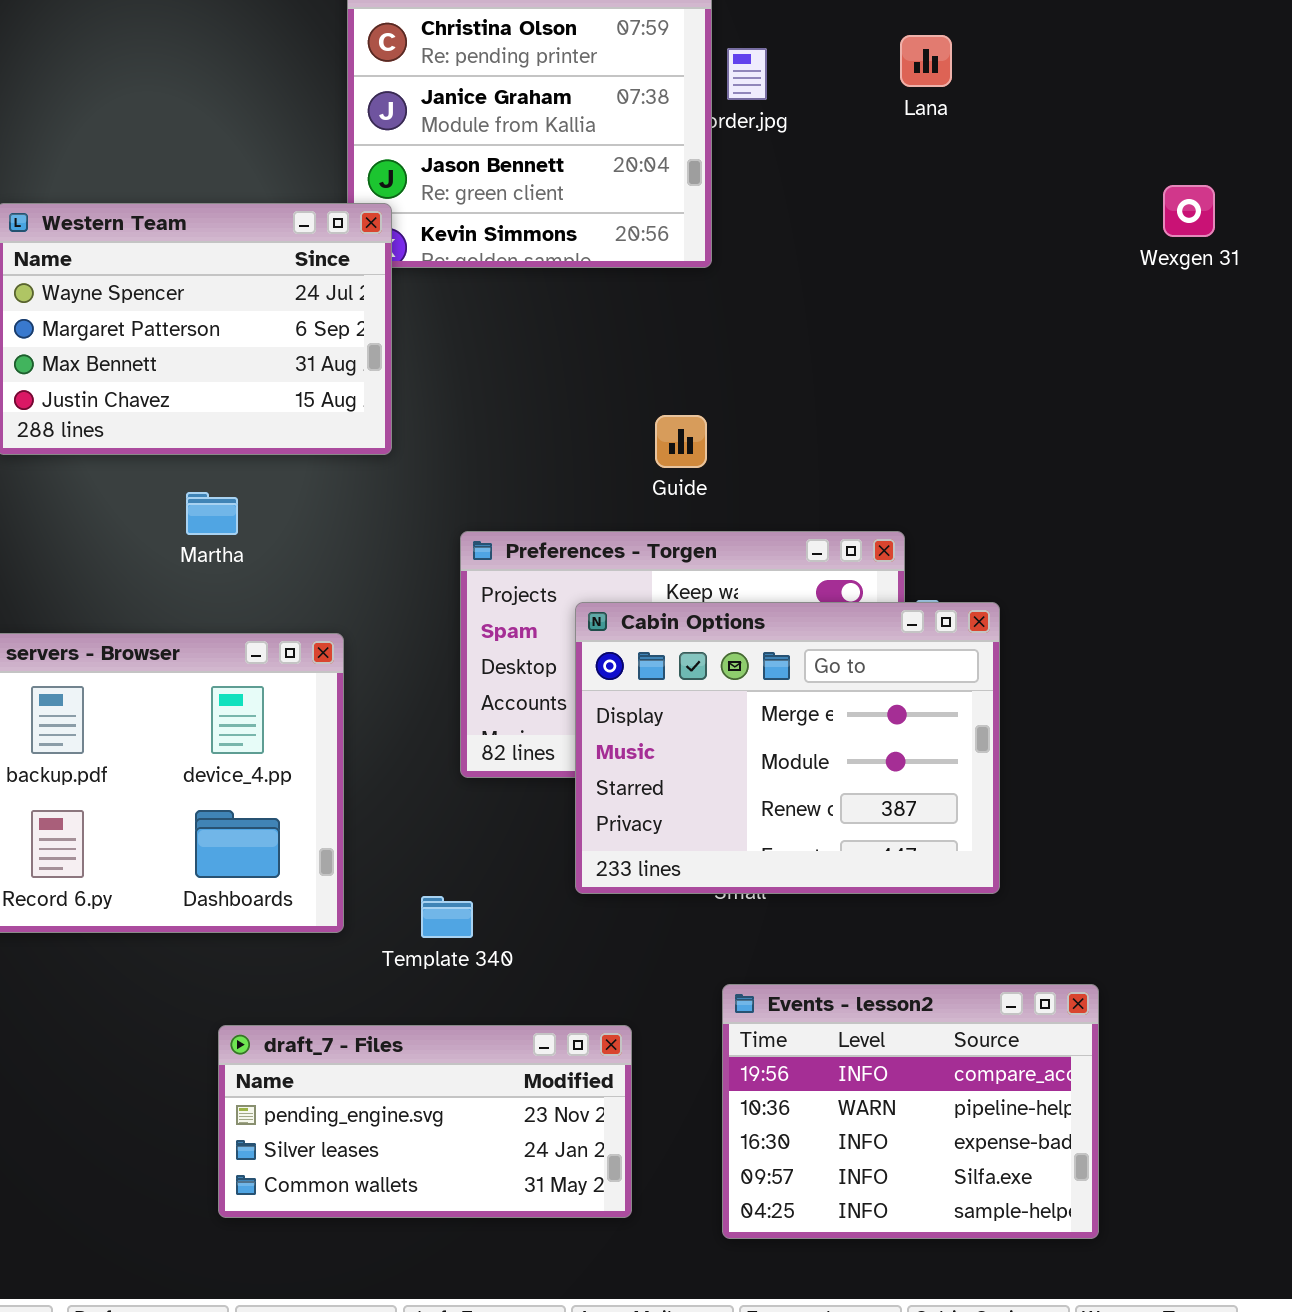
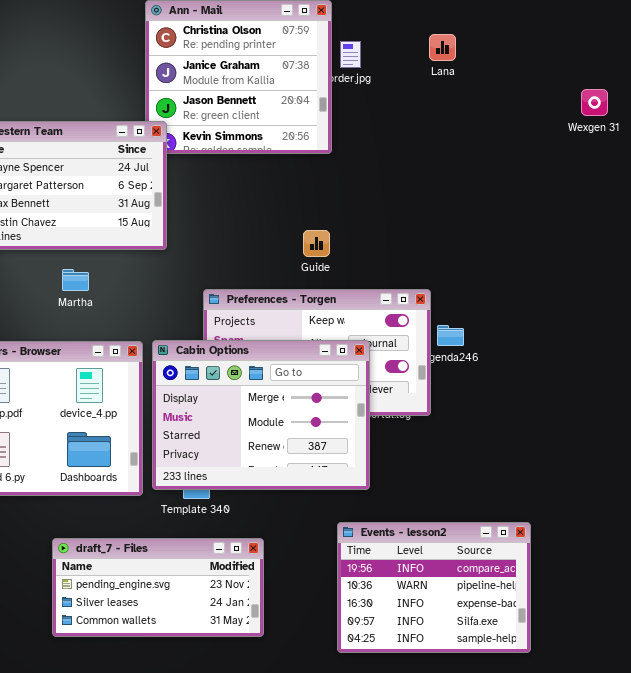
Wexgen 31: [1163,185,1215,237] -> [581,89,608,116], moved
Cabin Options: [575,602,1000,894] -> [152,340,370,490], moved
draft_7 - Files: [218,1025,632,1218] -> [52,538,264,637], moved

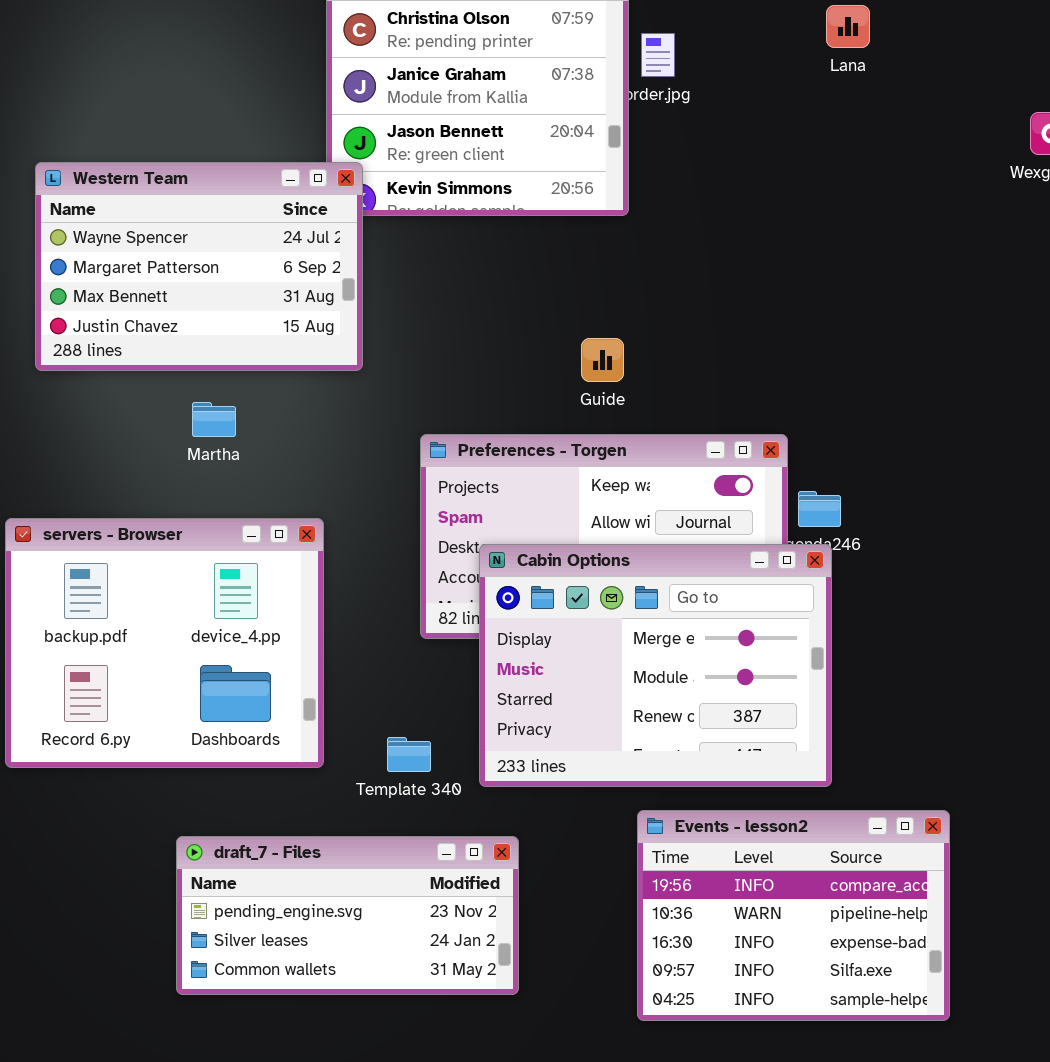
Lana: [429,34,456,61] -> [826,5,870,48], moved
Cabin Options: [152,340,370,490] -> [479,544,832,787], moved

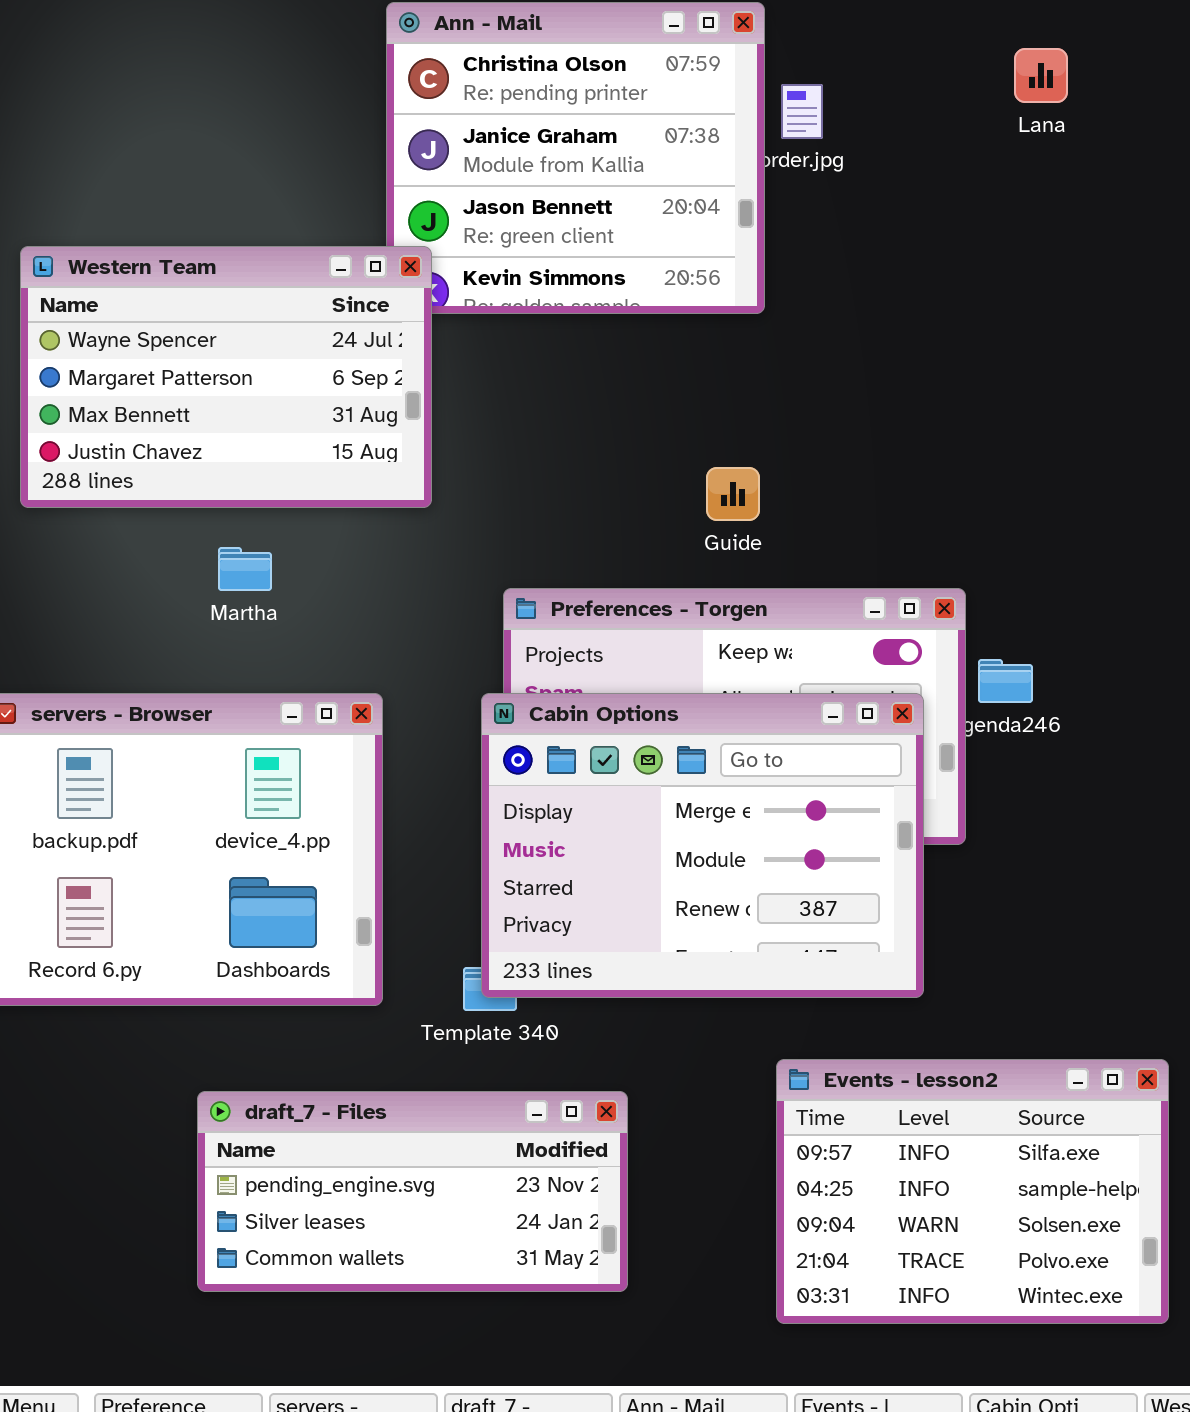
Cabin Options: [479,544,832,787] -> [481,693,924,998], moved
Events - lesson2: [637,810,950,1021] -> [776,1059,1169,1324], scrolled down 3 rows

